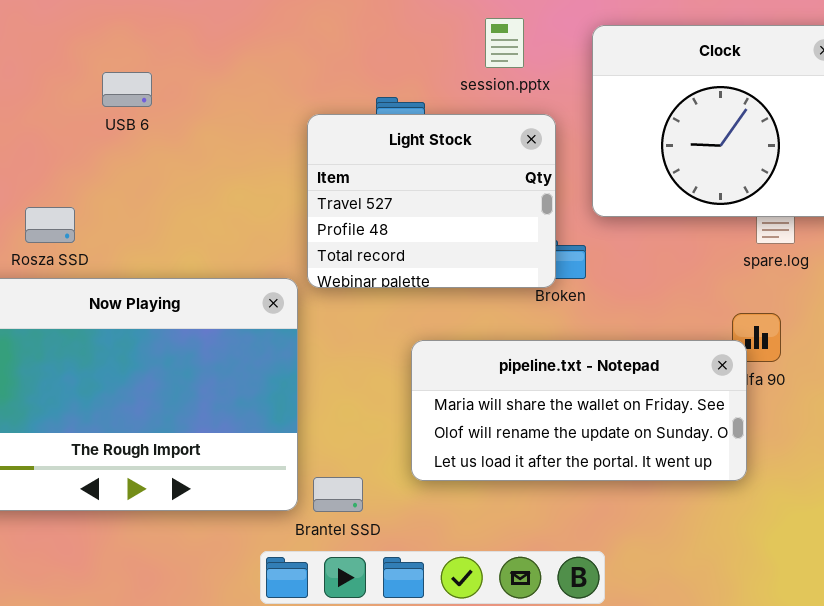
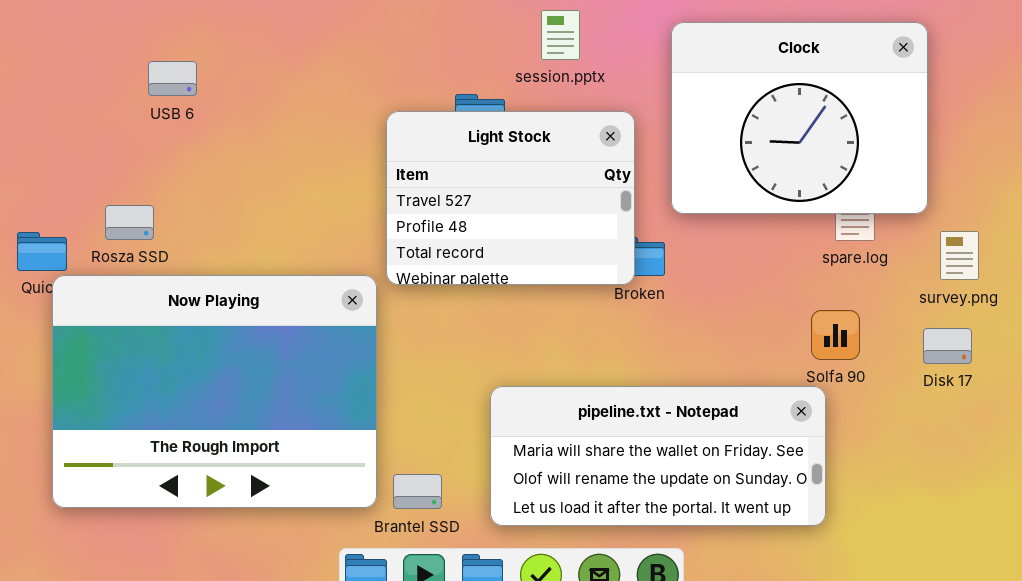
session.pptx: [485,18,524,68] -> [541,10,580,60], moved
USB 6: [102,72,152,107] -> [148,61,197,96], moved
pipeline.txt - Notepad: [411,340,747,481] -> [490,386,826,526], moved

